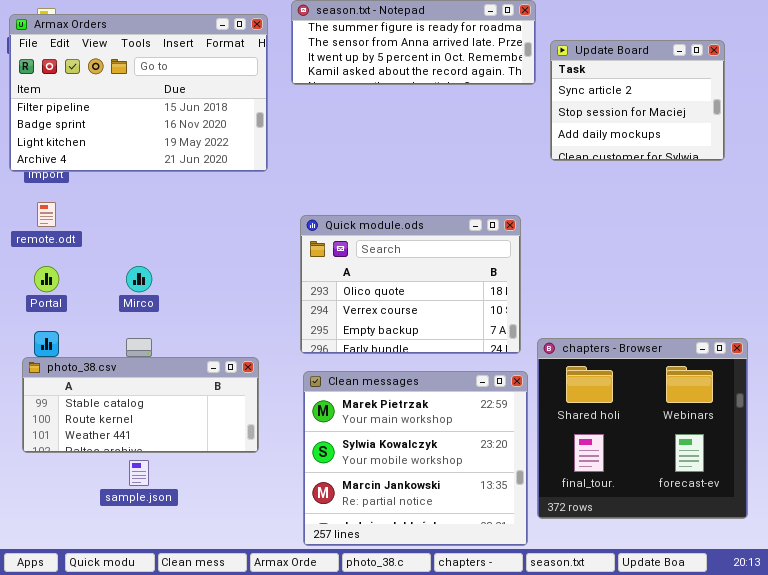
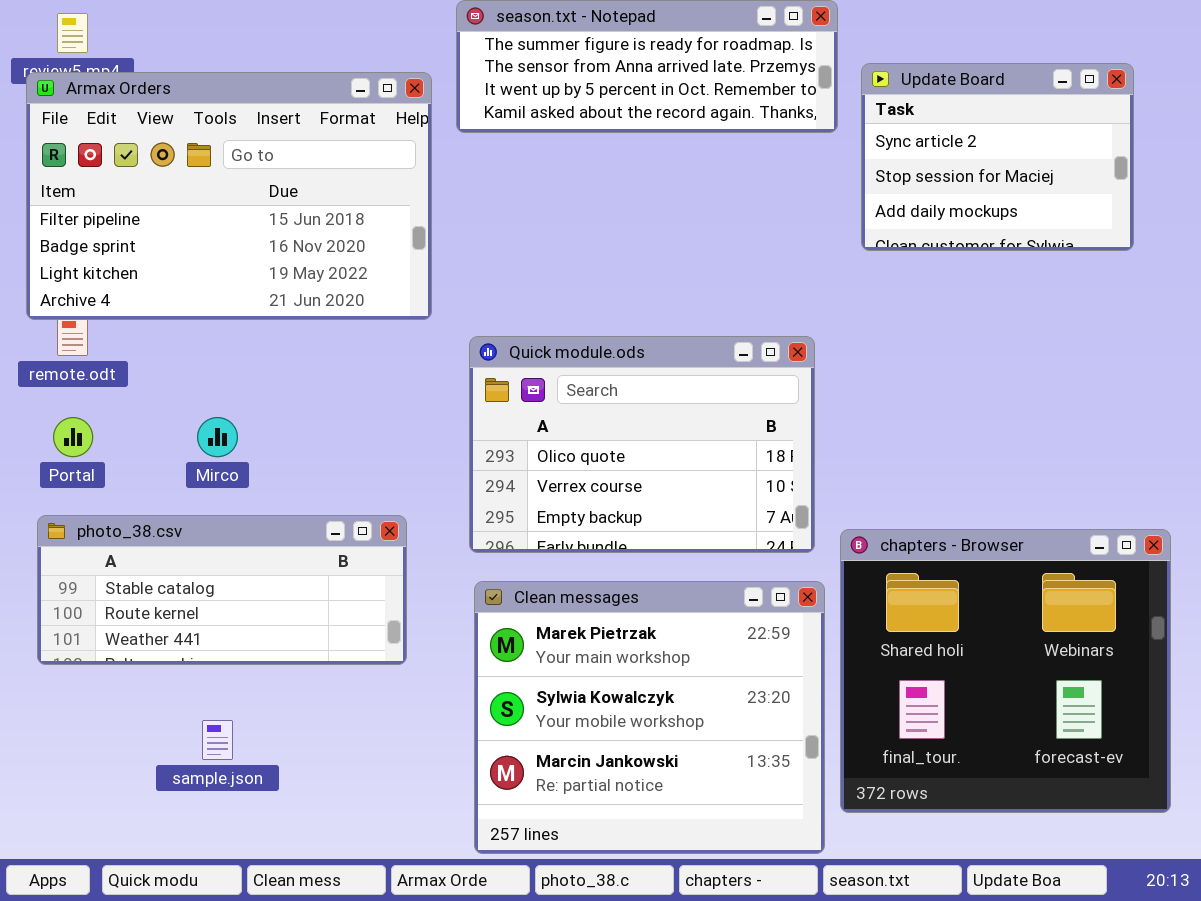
Armax Orders: [9,14,268,172] -> [26,72,432,320], moved
photo_38.csv: [22,357,259,453] -> [37,515,407,665], moved

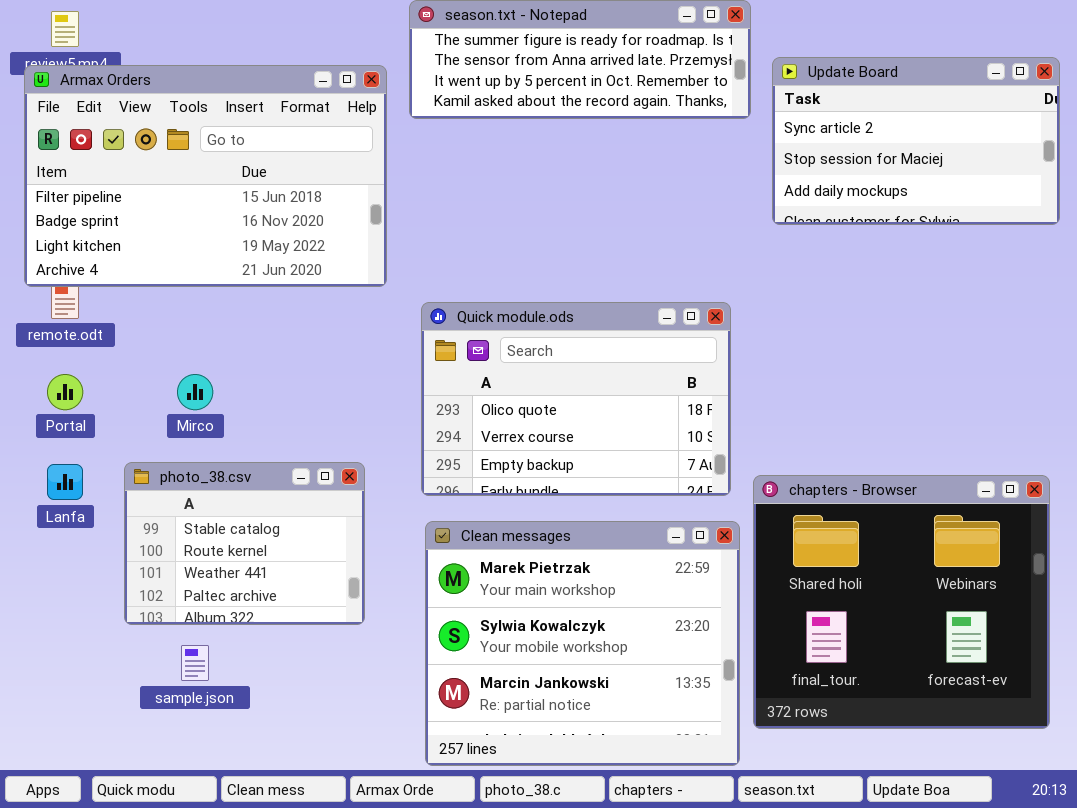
Update Board: [861,63,1134,251] -> [772,57,1060,225], resized
photo_38.csv: [37,515,407,665] -> [124,462,365,625], resized

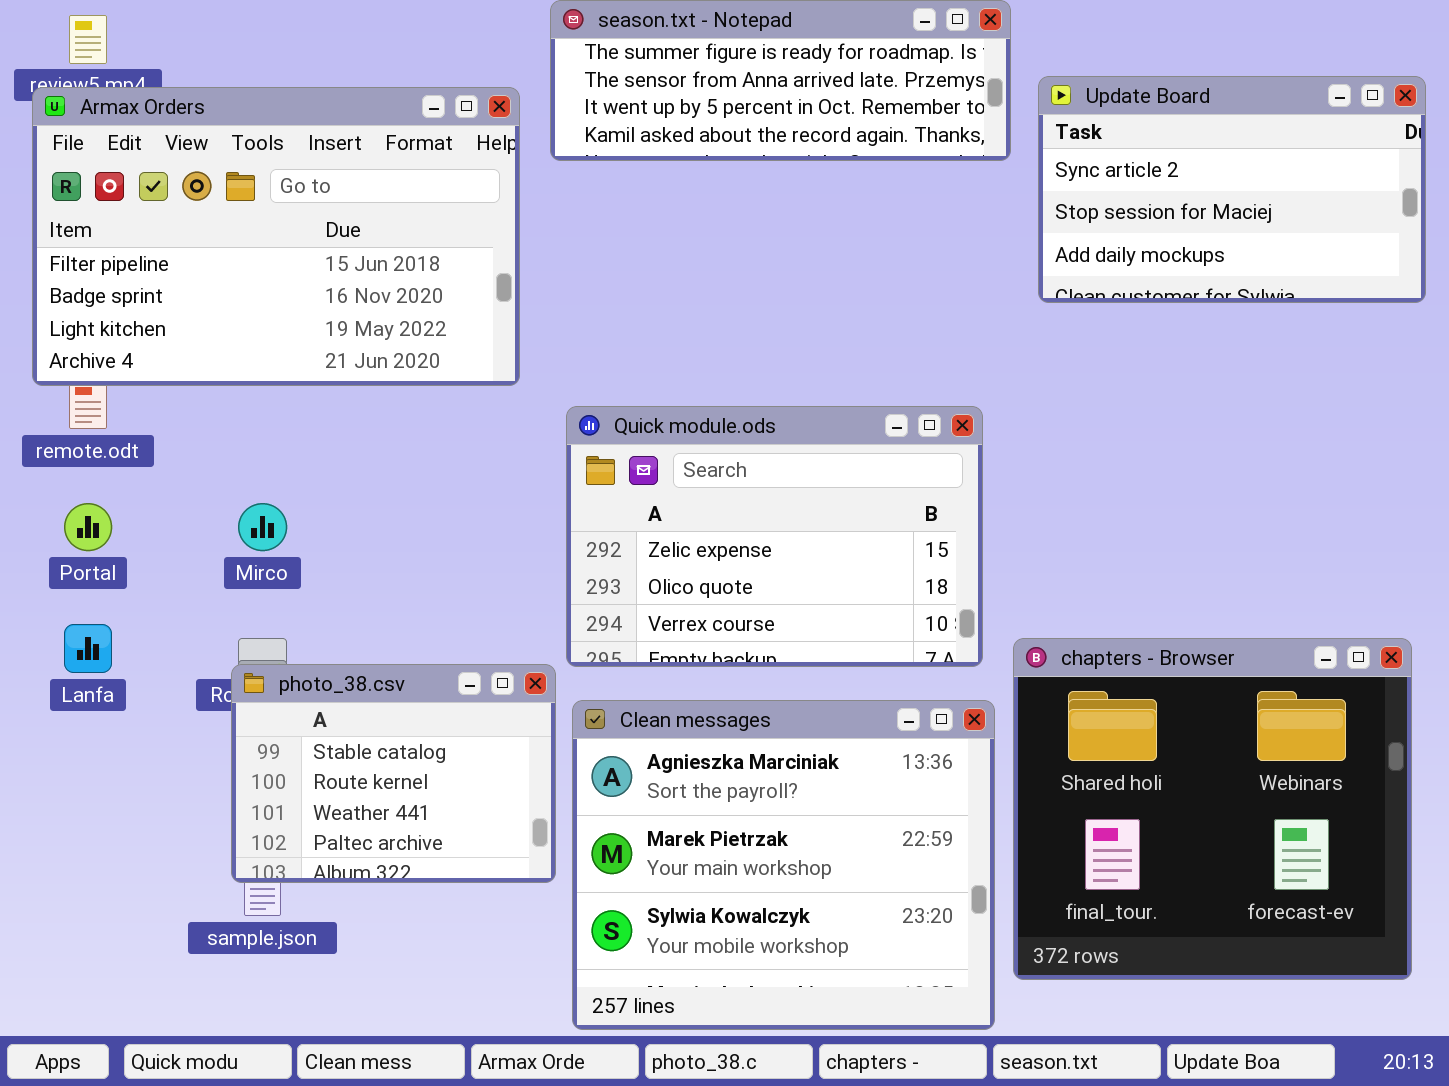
Quick module.ods: [421,302,731,496] -> [566,406,983,667], scrolled up 1 row
photo_38.csv: [124,462,365,625] -> [231,664,556,883], moved
Clean messages: [425,521,740,766] -> [572,700,995,1030], scrolled up 1 row

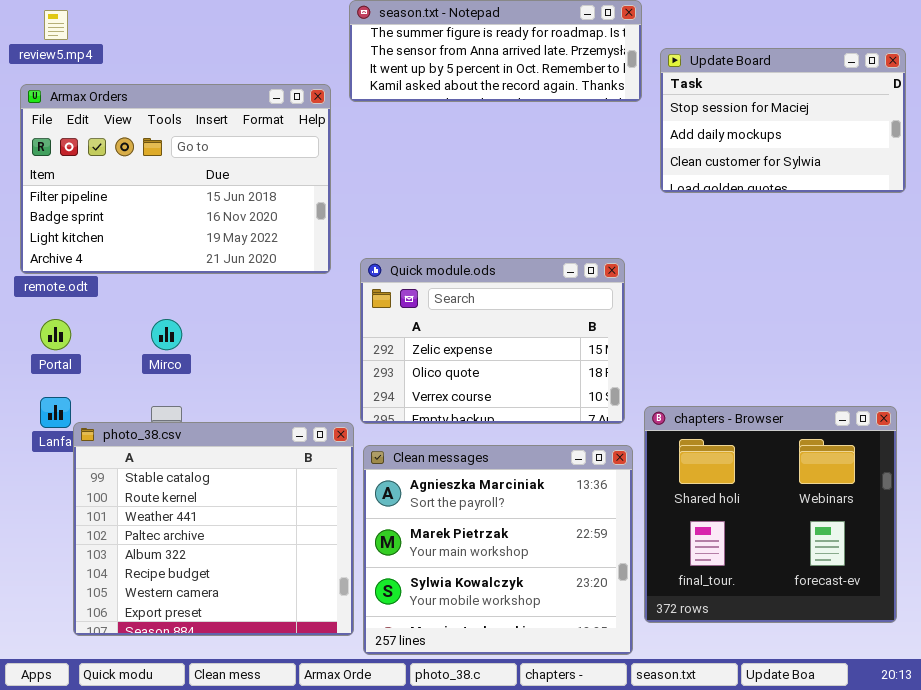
Update Board: [1038,76,1426,303] -> [660,48,906,193], scrolled down 1 row
Armax Orders: [32,87,520,386] -> [20,84,331,274], moved
photo_38.csv: [231,664,556,883] -> [73,422,354,636], resized

